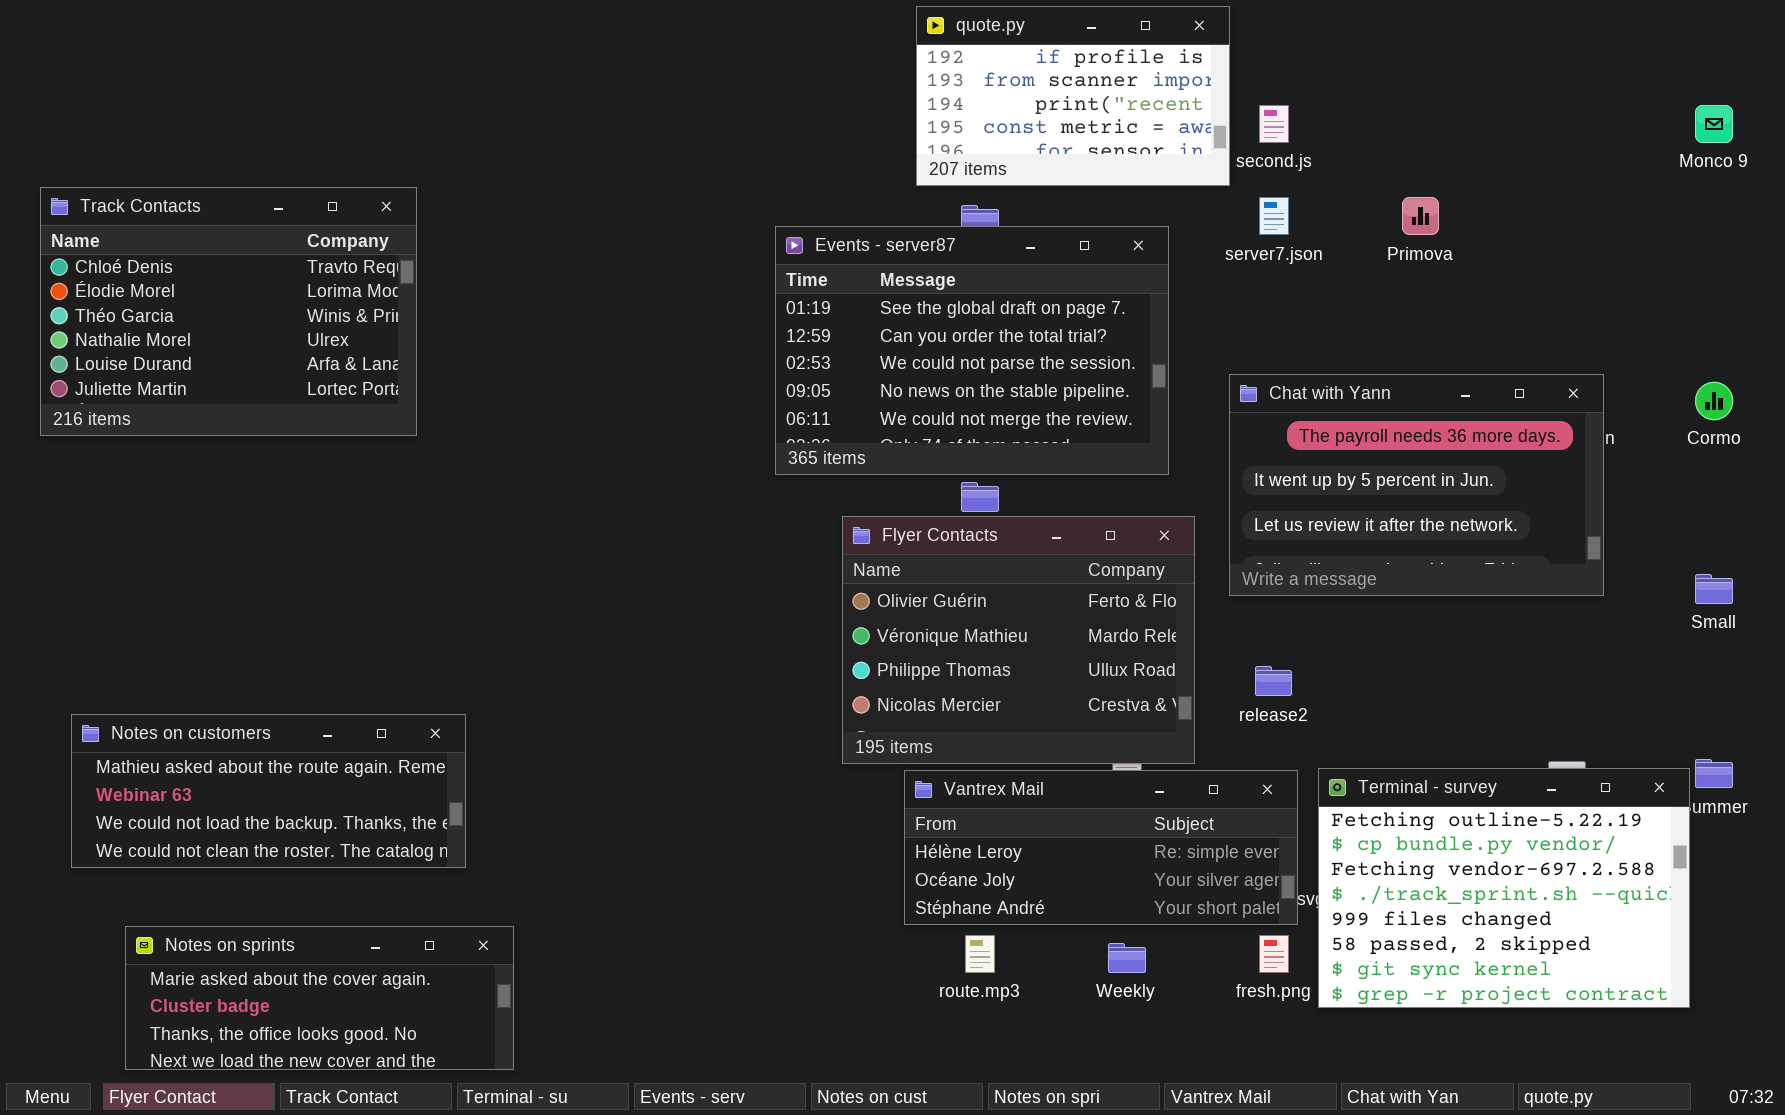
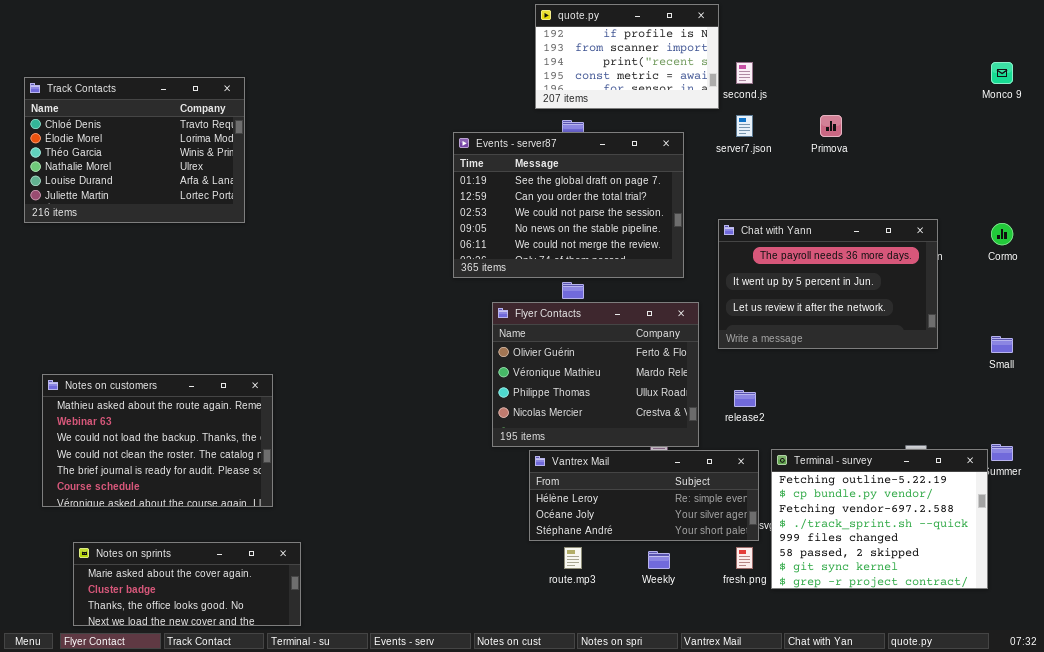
Track Contacts: [40,187,417,436] -> [24,77,245,223], moved
Notes on customers: [71,714,466,868] -> [42,374,273,507], resized

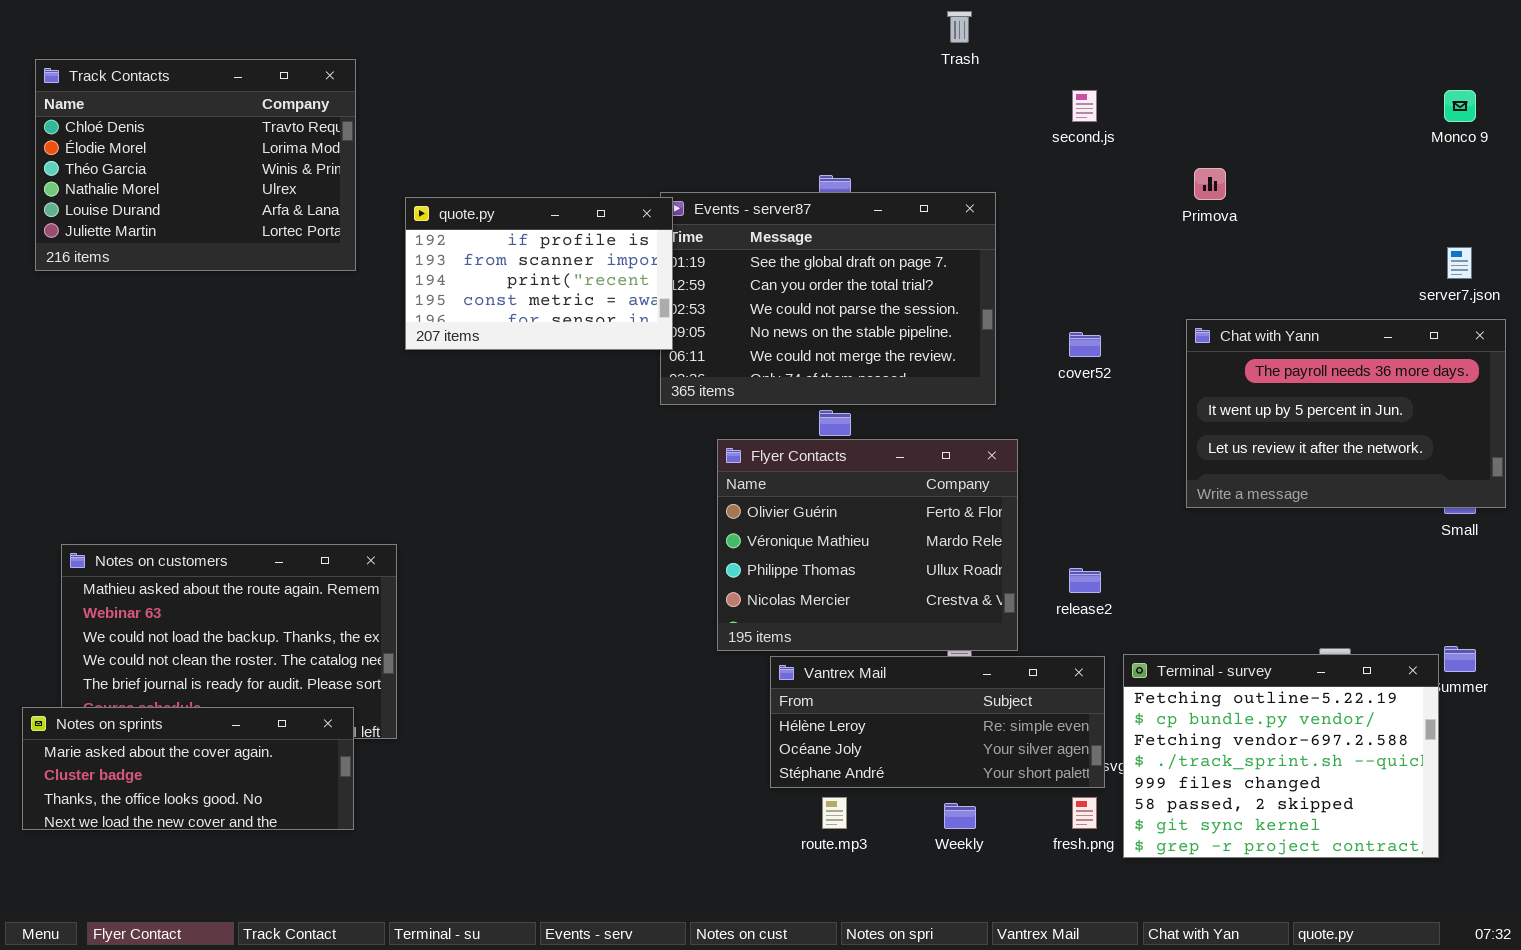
quote.py: [535,4,719,109] -> [405,197,673,350], moved
Track Contacts: [24,77,245,223] -> [35,59,356,271], moved
server7.json: [736,115,753,137] -> [1447,247,1472,279], moved
Chat with Yann: [718,219,938,349] -> [1186,319,1506,508], moved
Notes on sprints: [73,542,301,626] -> [22,707,354,830], moved

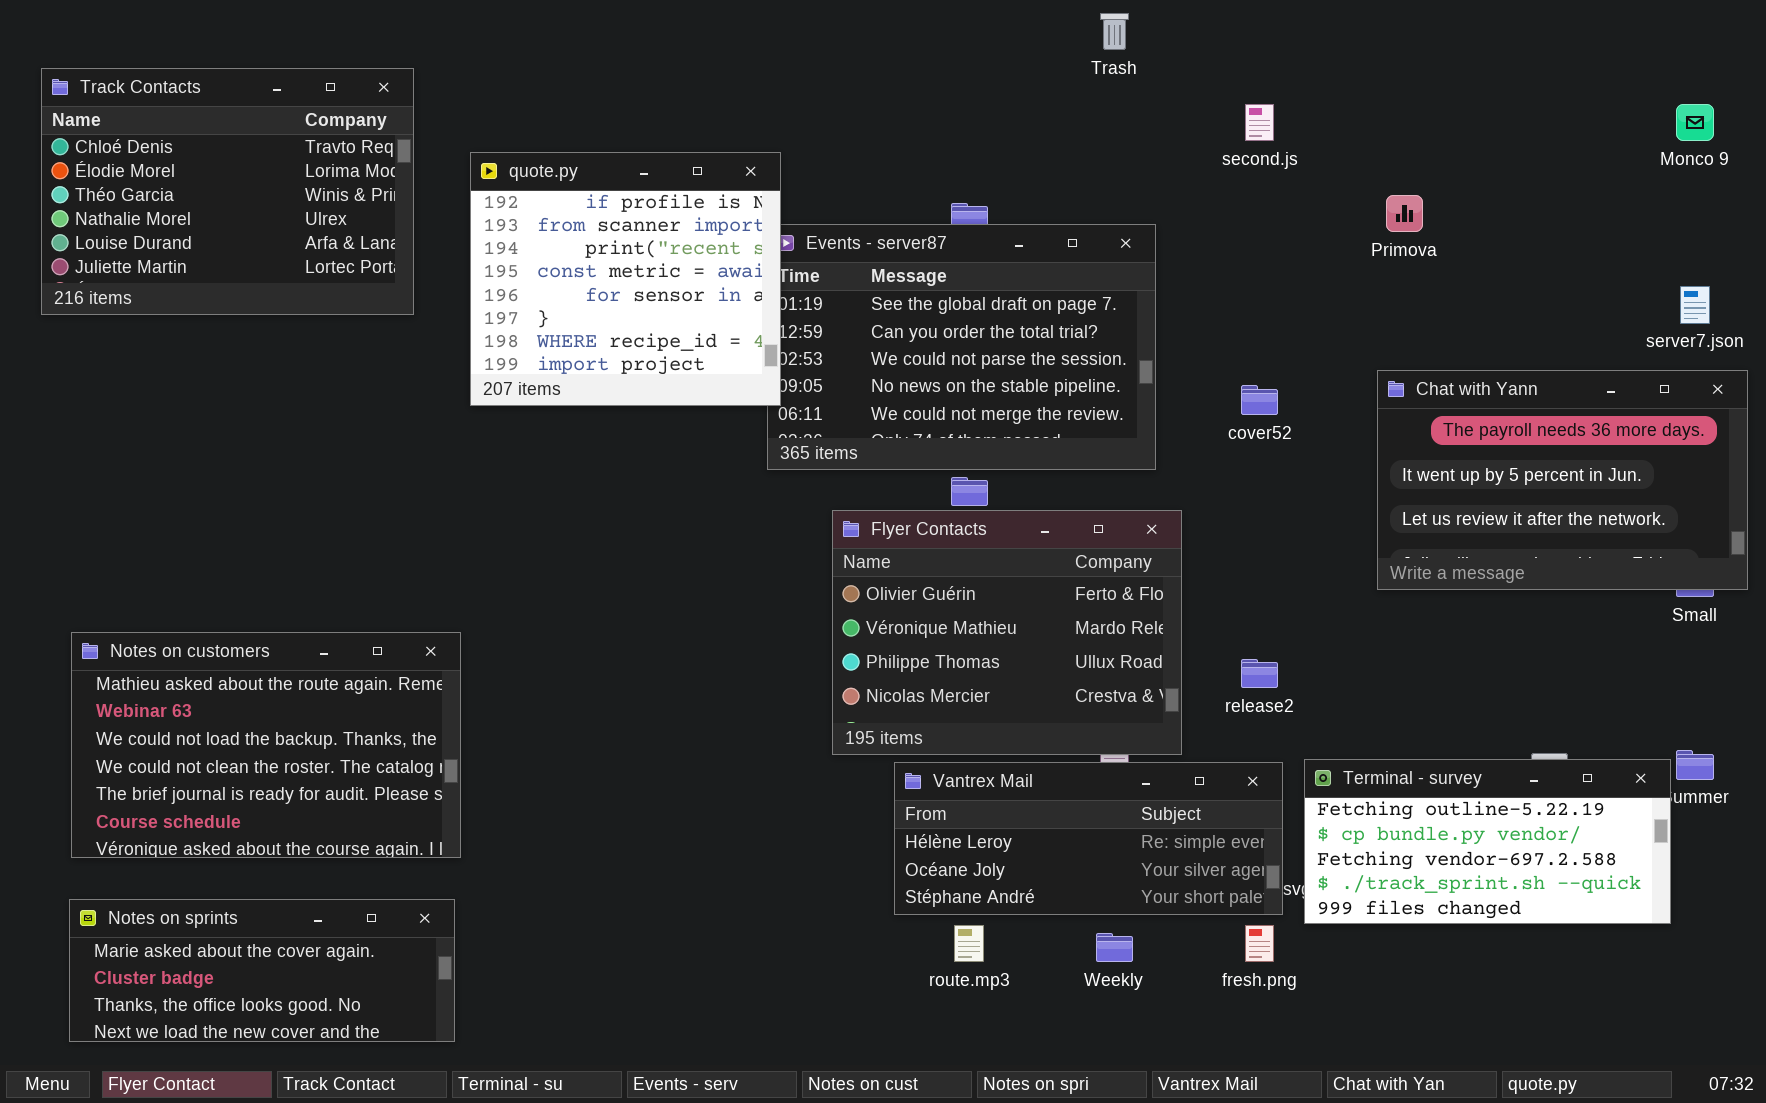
quote.py: [405,197,673,350] -> [470,152,781,406], resized
Terminal - survey: [1123,654,1439,858] -> [1304,759,1671,924], resized
Notes on sprints: [22,707,354,830] -> [69,899,455,1042], moved

